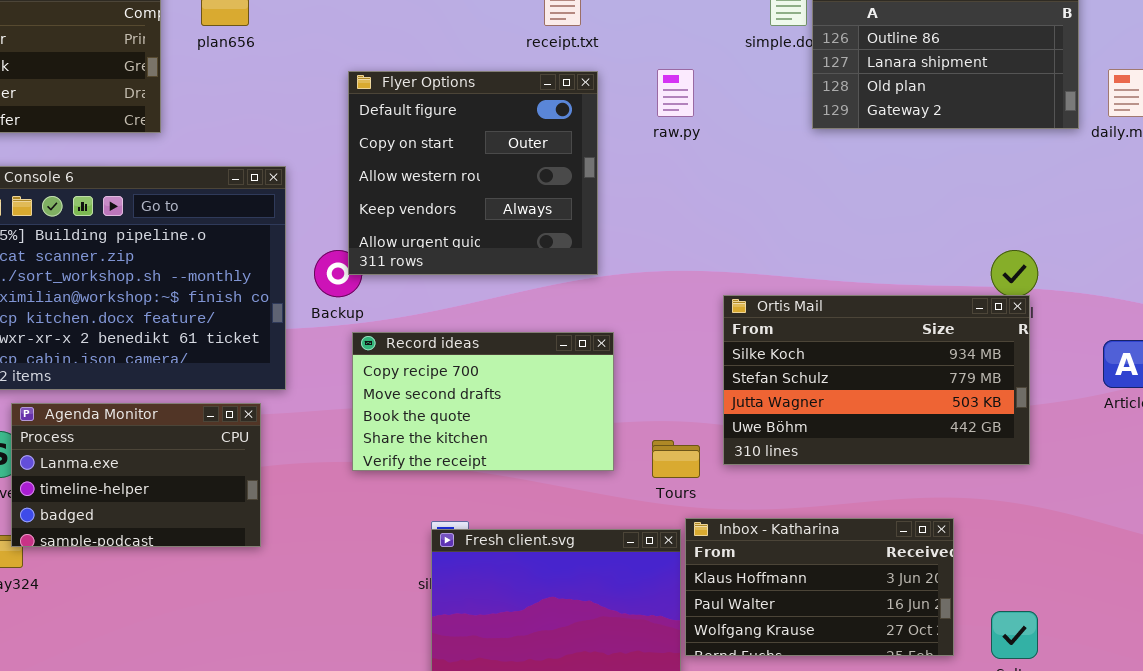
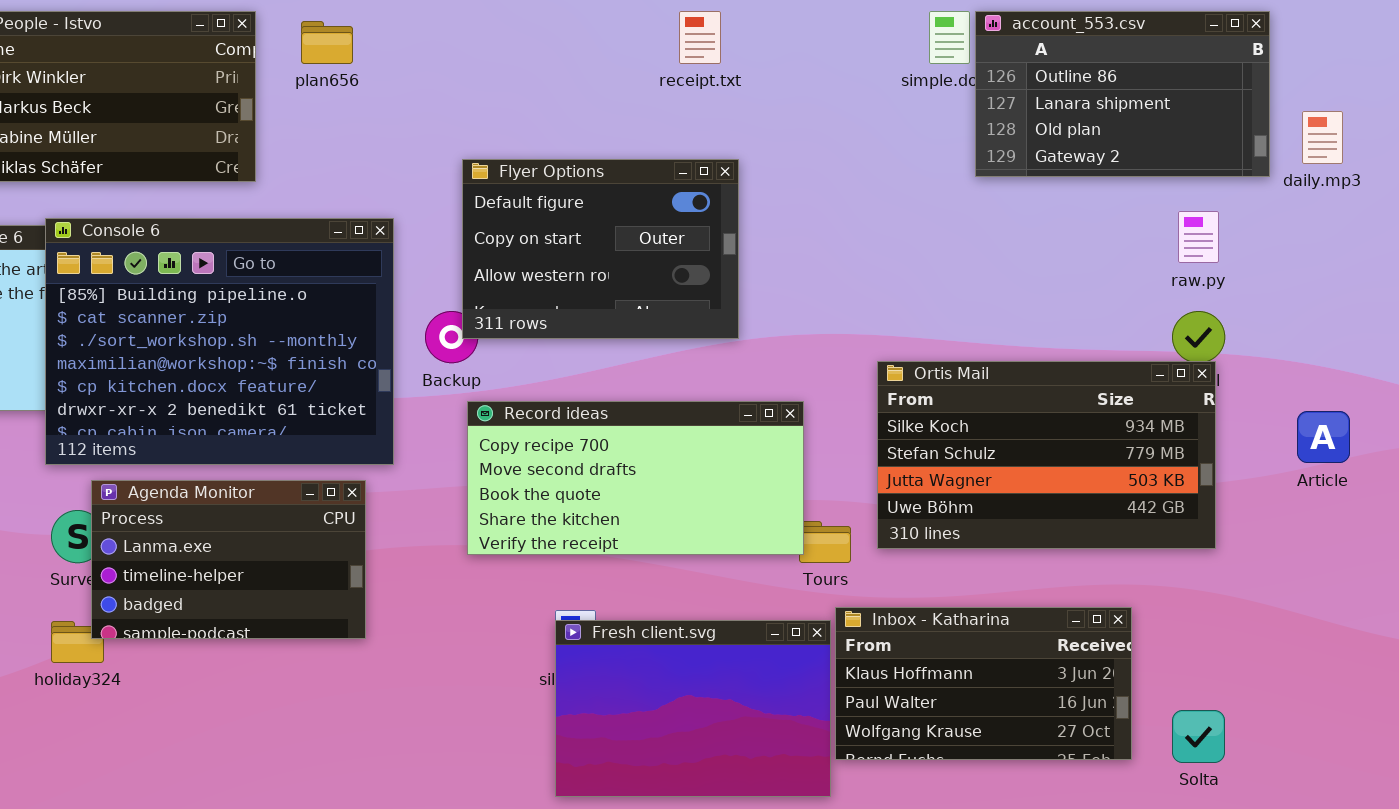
raw.py: [657,69,694,117] -> [1178,211,1219,263], moved
Flyer Options: [348,71,598,275] -> [462,159,739,339], resized
Record ideas: [352,332,614,471] -> [467,401,804,555], resized

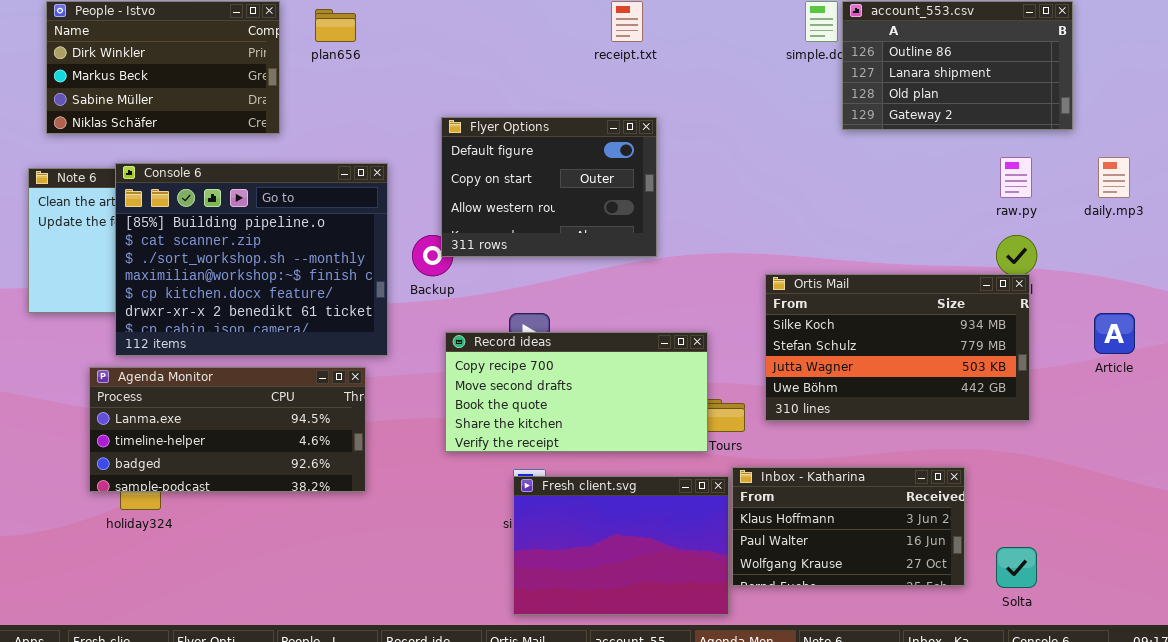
daily.mp3: [1302,111,1343,164] -> [1098,157,1130,198], moved
Record ideas: [467,401,804,555] -> [445,332,708,452], moved
Agenda Monitor: [91,480,366,639] -> [89,367,366,492], resized

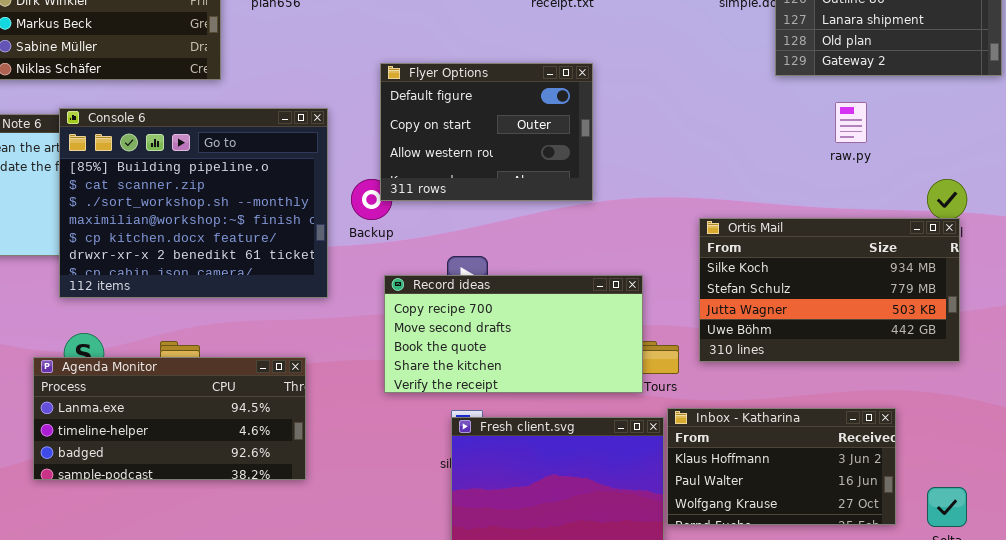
raw.py: [1000,157,1032,198] -> [835,102,867,143], moved
Agenda Monitor: [89,367,366,492] -> [33,357,306,480], moved

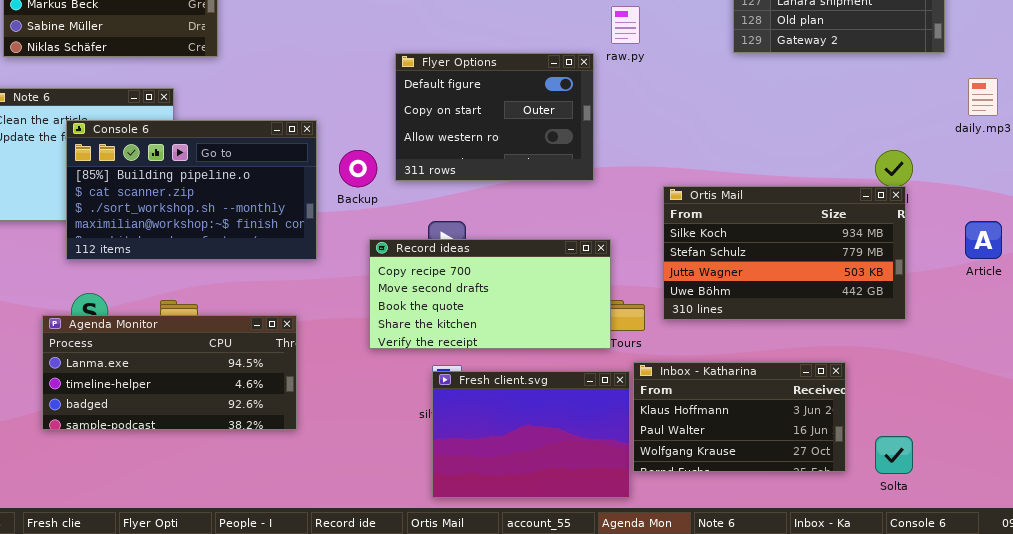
Flyer Options: [380,63,593,201] -> [395,53,594,181], moved
raw.py: [835,102,867,143] -> [611,6,640,44], moved
Console 6: [59,108,328,298] -> [66,120,317,260], resized

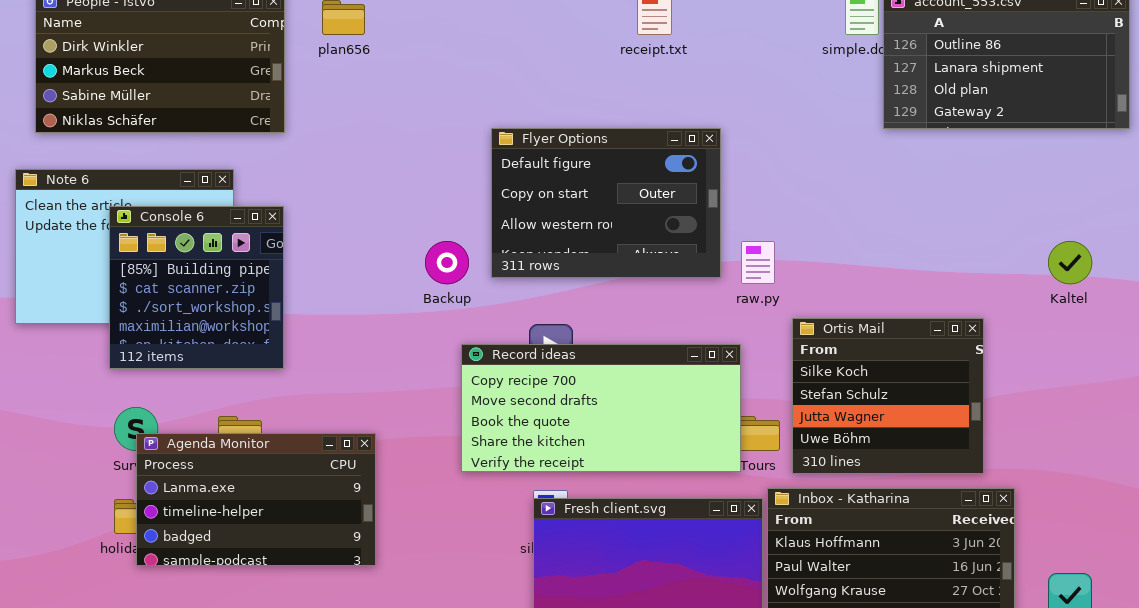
raw.py: [611,6,640,44] -> [741,241,775,284], moved
Console 6: [66,120,317,260] -> [109,206,284,369], resized
Ortis Mail: [663,186,906,320] -> [792,318,984,474], moved, resized
Agenda Monitor: [42,315,297,430] -> [136,433,376,566], resized

